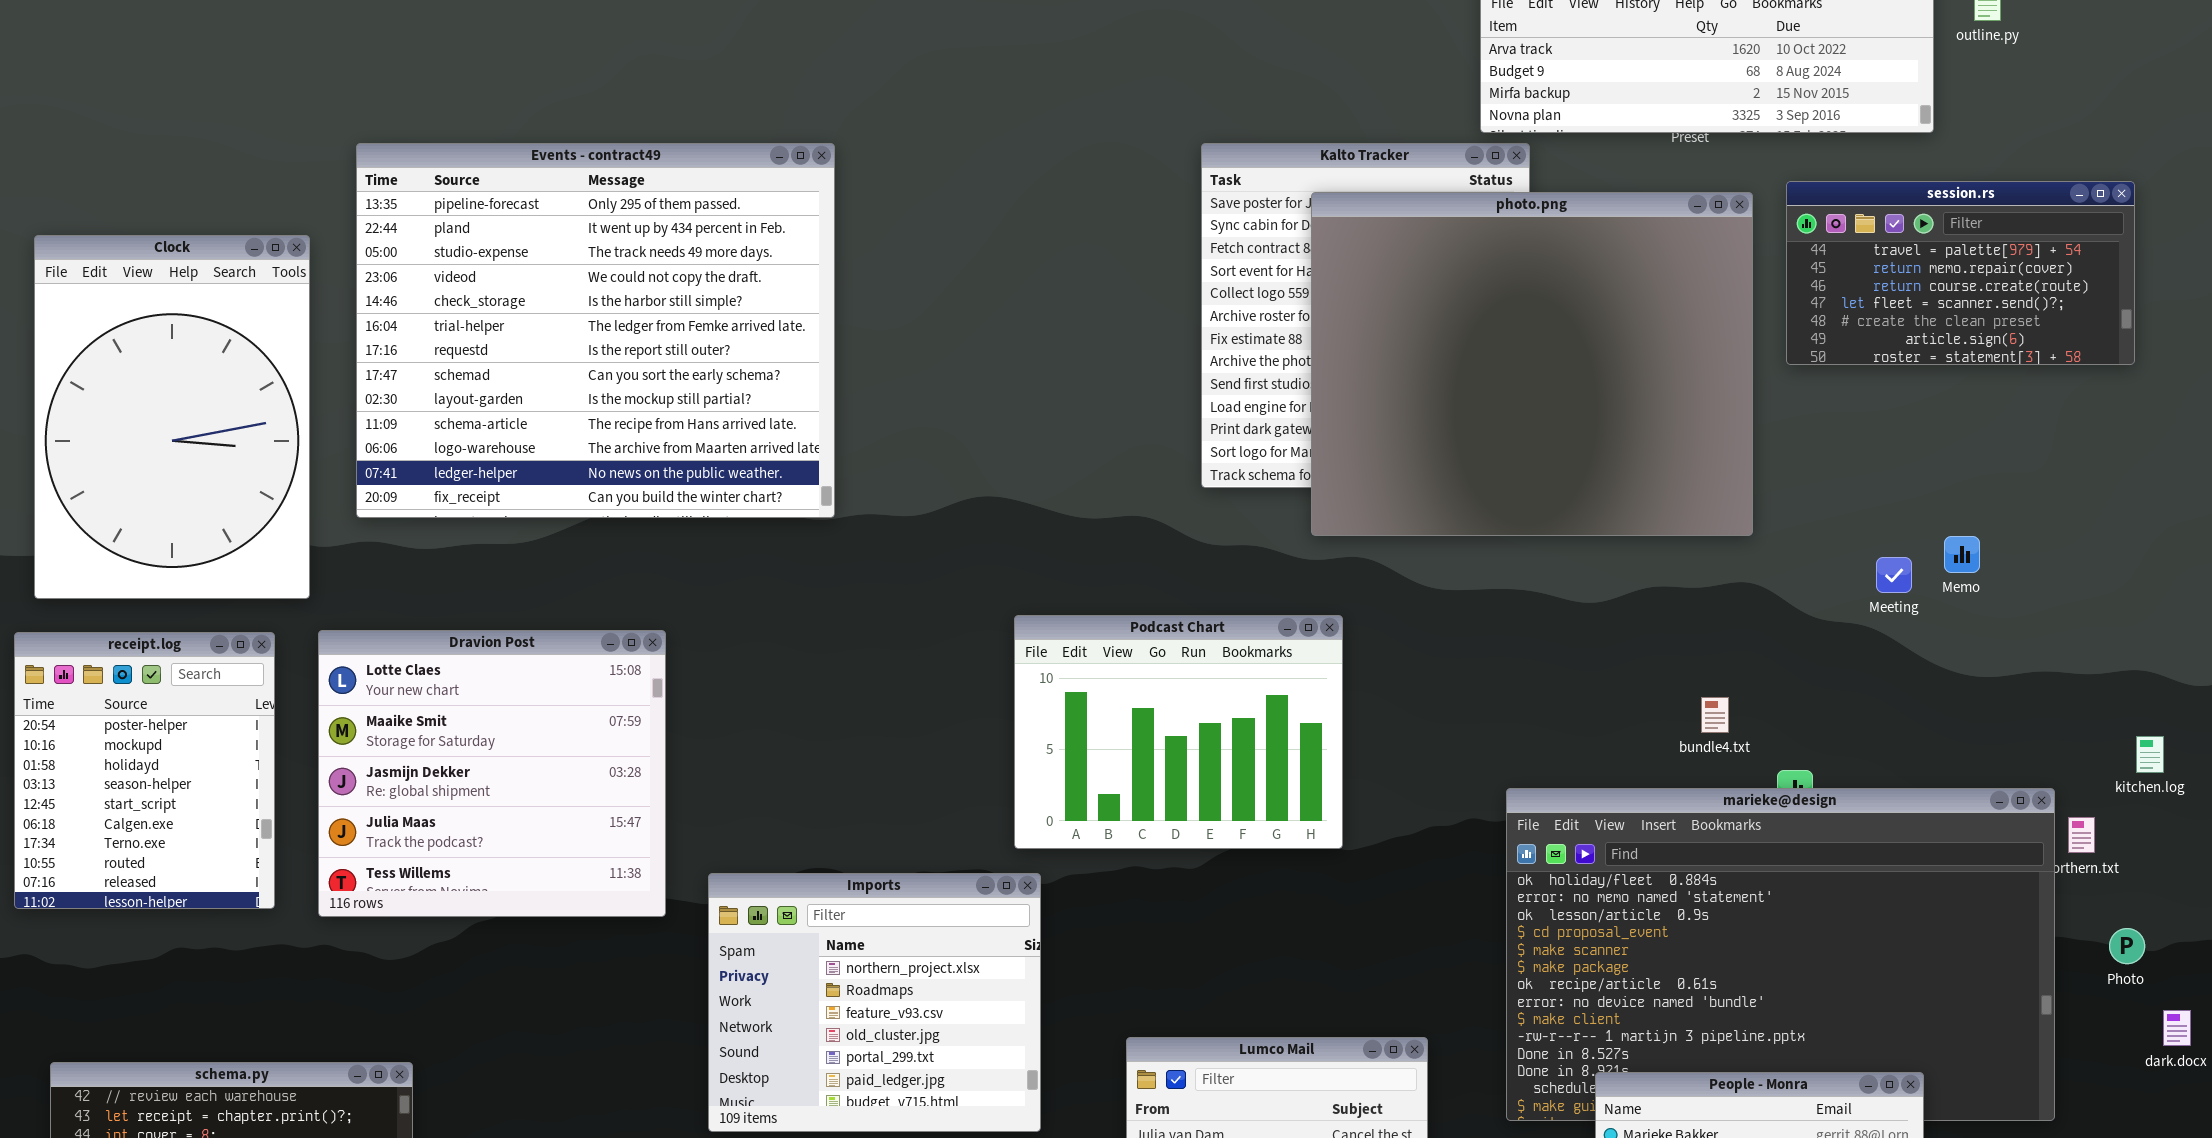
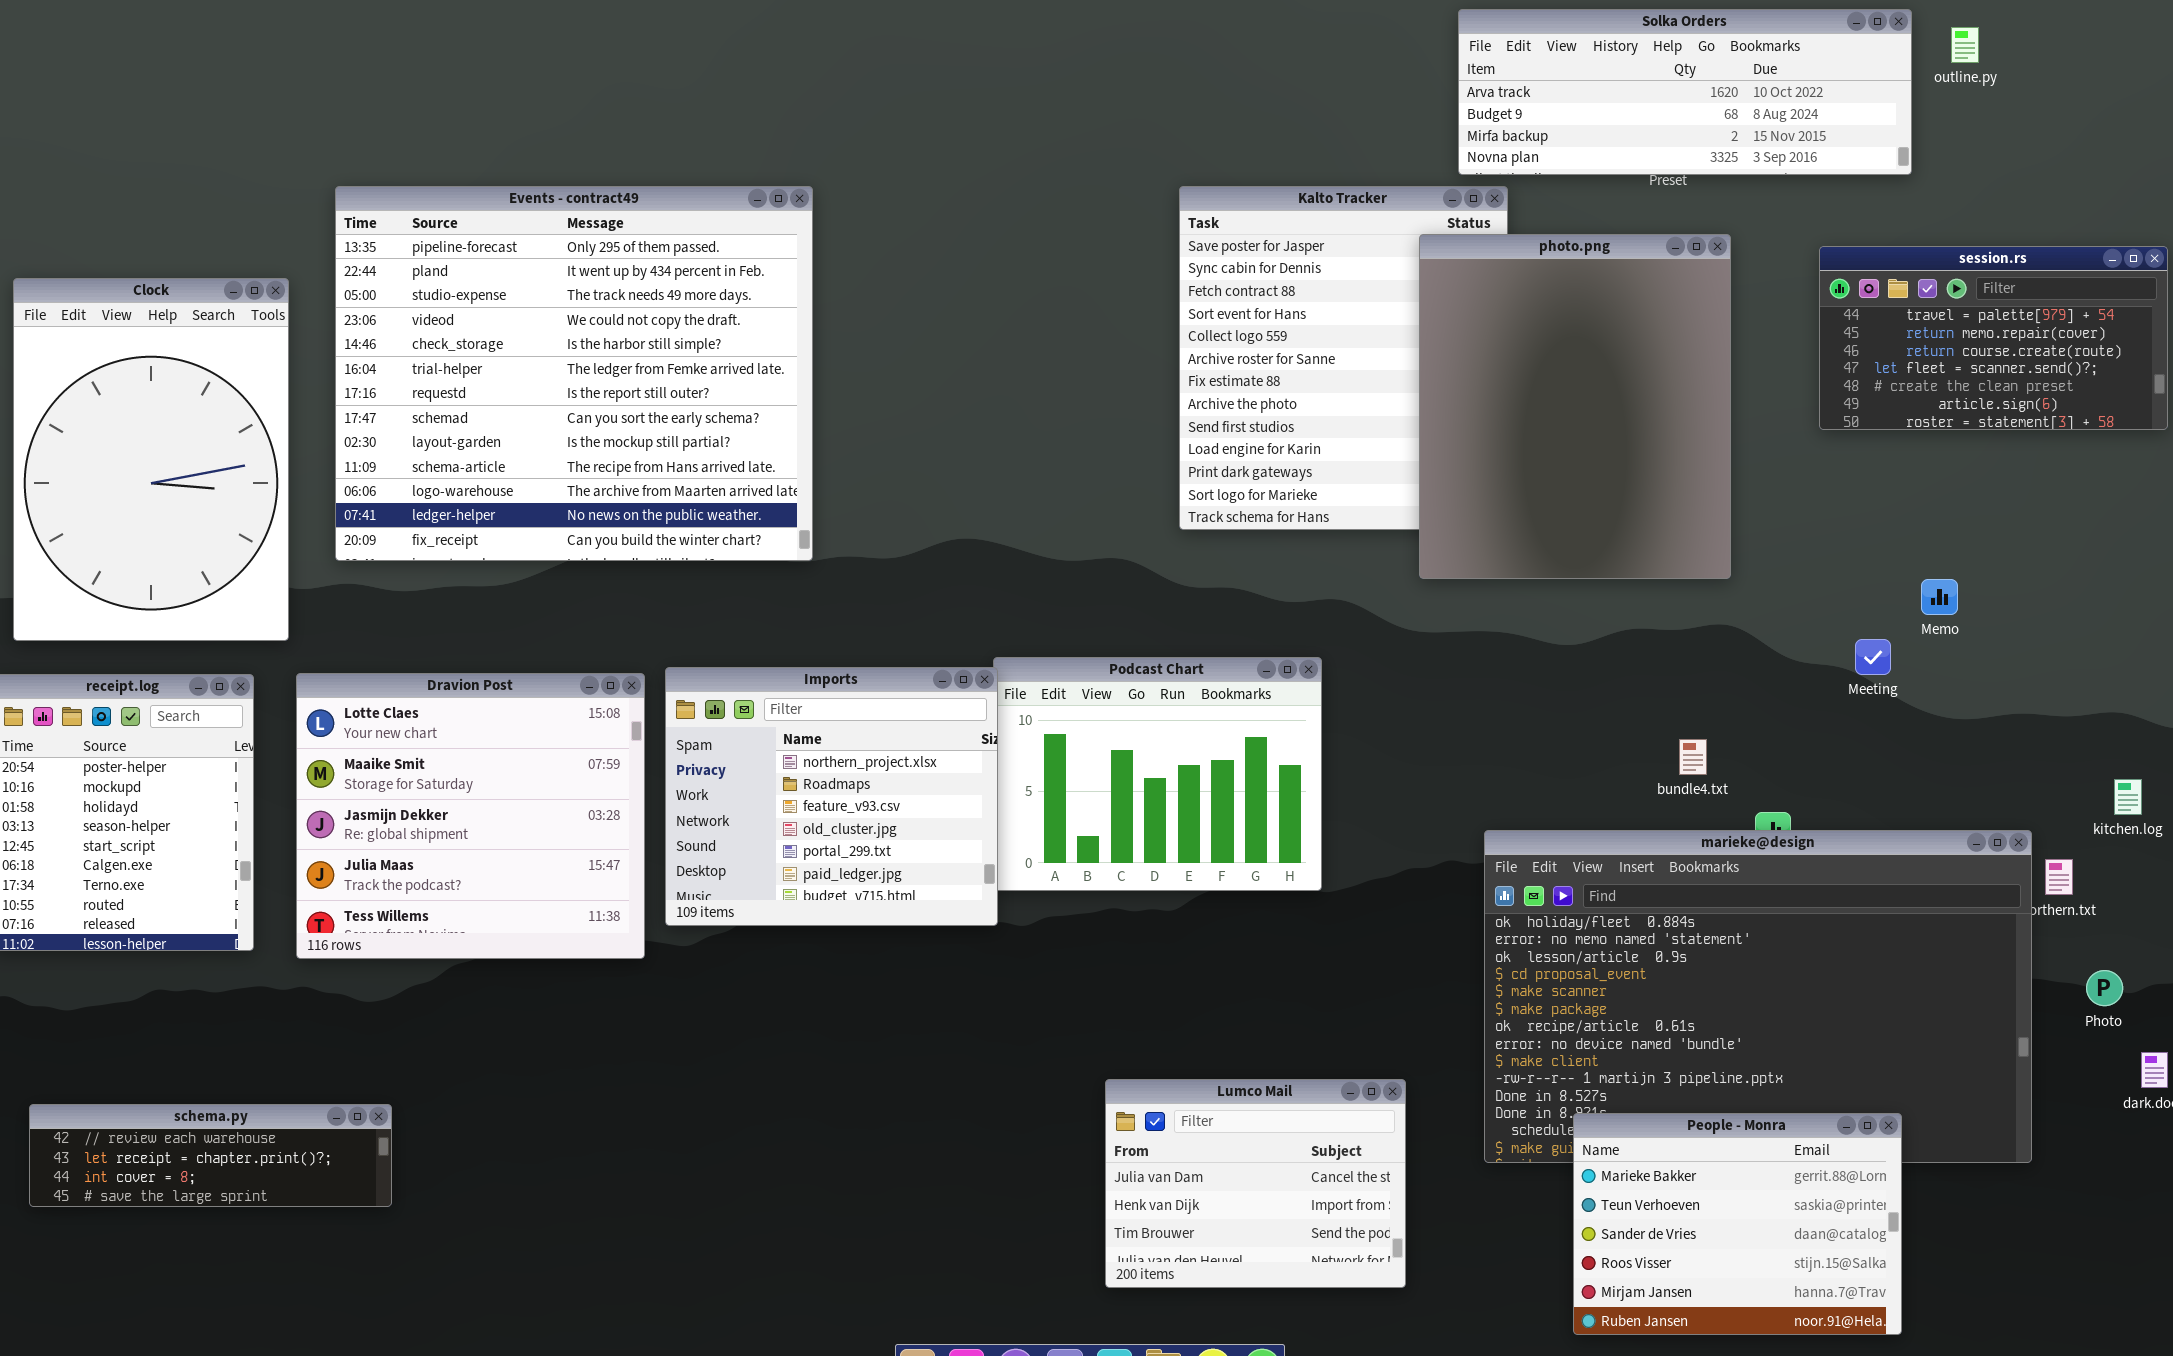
session.rs: [1786,181,2135,365] -> [1819,246,2168,430], moved
photo.png: [1311,192,1753,536] -> [1419,234,1731,579], resized
Meeting: [1876,557,1912,593] -> [1855,639,1891,675], moved
Imports: [708,873,1041,1132] -> [665,667,998,926], moved

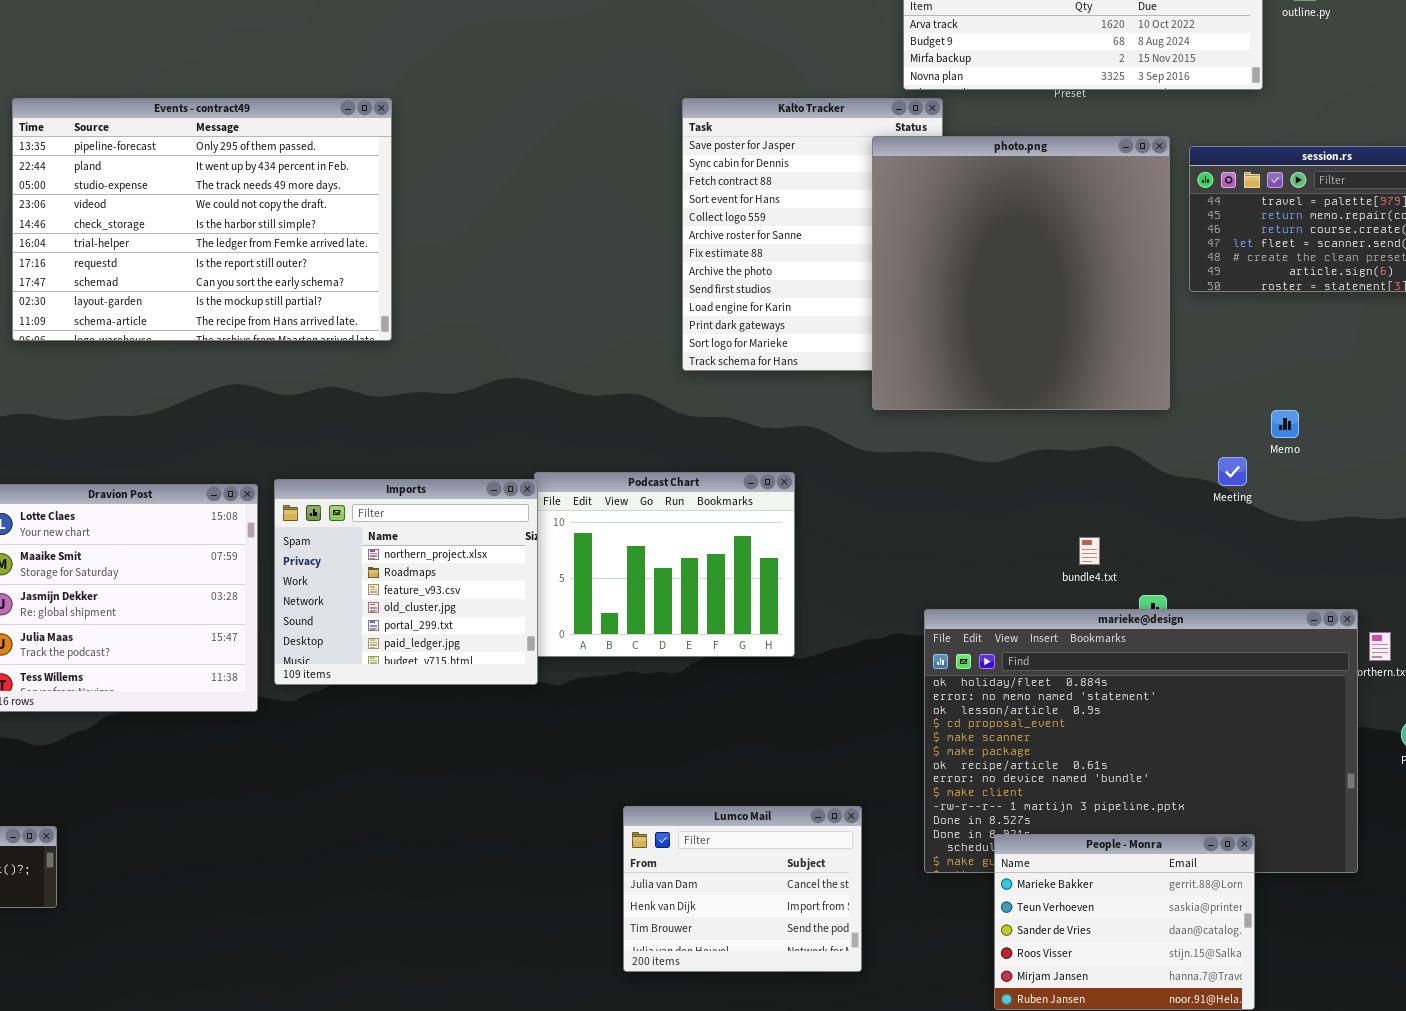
Events - contract49: [335,186,813,561] -> [12,98,392,341], resized
photo.png: [1419,234,1731,579] -> [872,136,1170,410], resized

